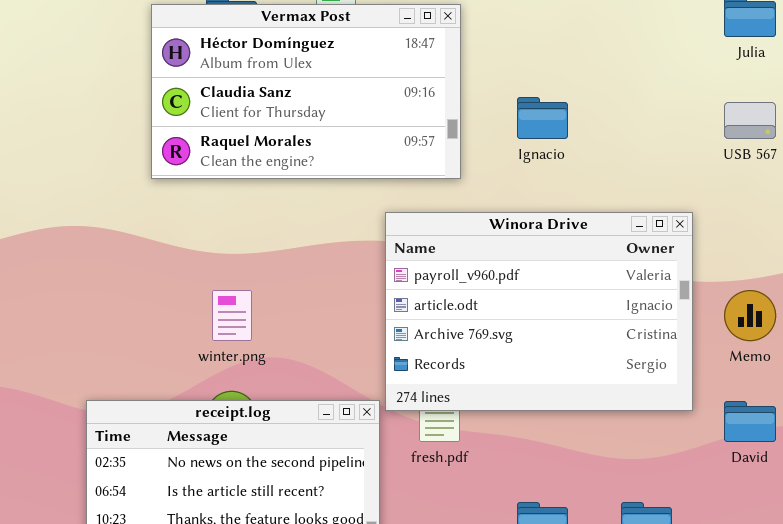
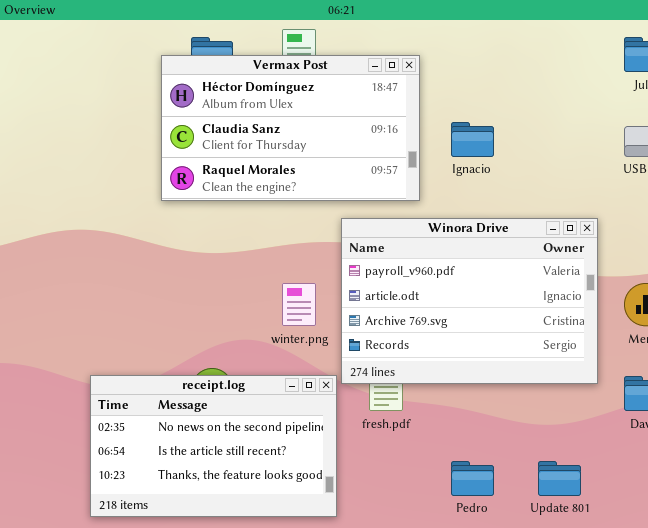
Vermax Post: [151,4,461,179] -> [161,55,420,201], moved
winter.png: [212,290,252,341] -> [282,283,316,326], moved

